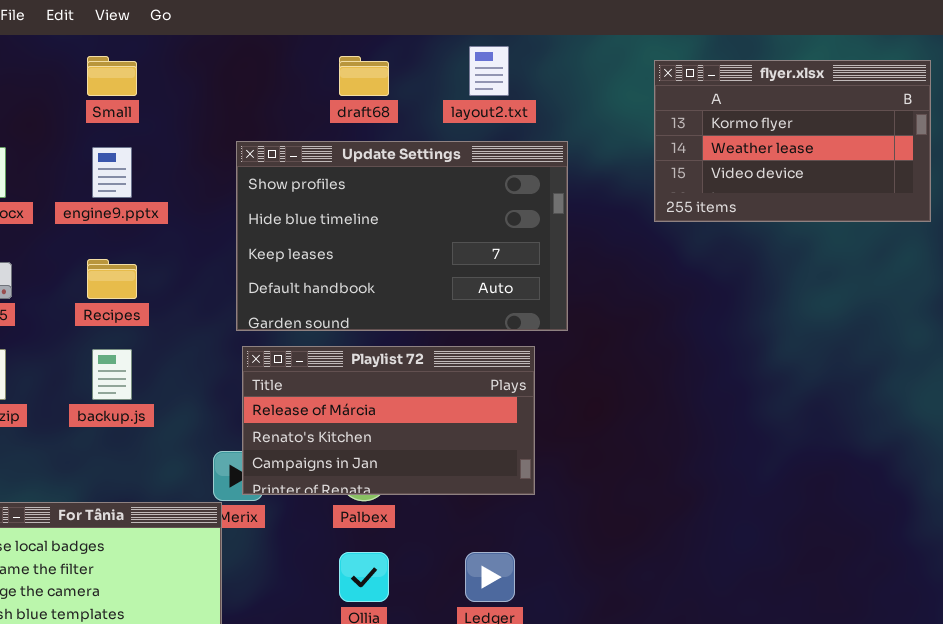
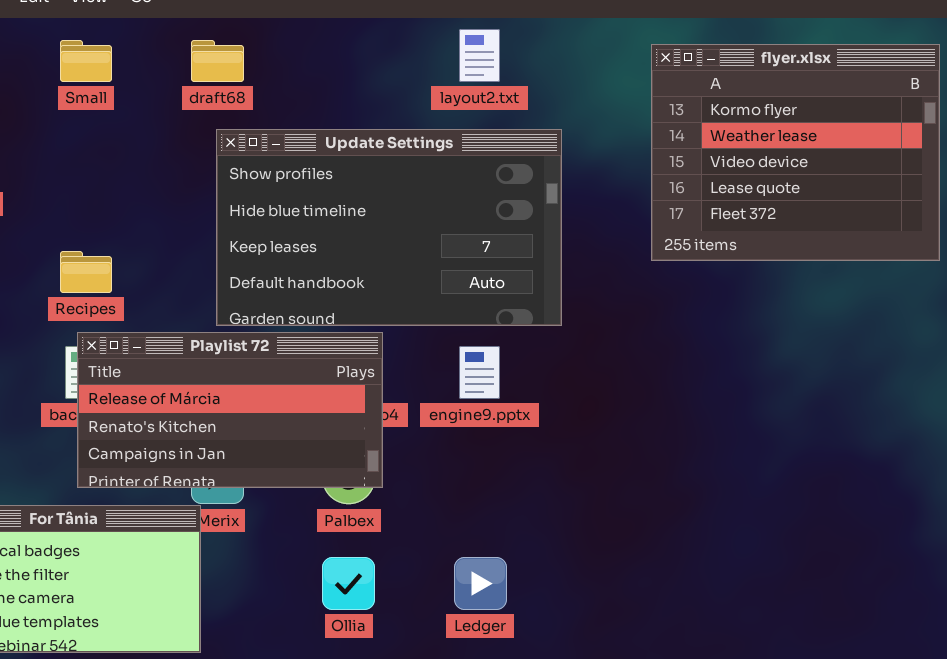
draft68: [339,56,389,96] -> [191,40,244,82], moved
flyer.xlsx: [654,60,931,222] -> [651,44,940,261], resized
engine9.pptx: [92,147,132,198] -> [459,346,500,399], moved
Playlist 72: [242,346,535,495] -> [77,332,383,488], moved

